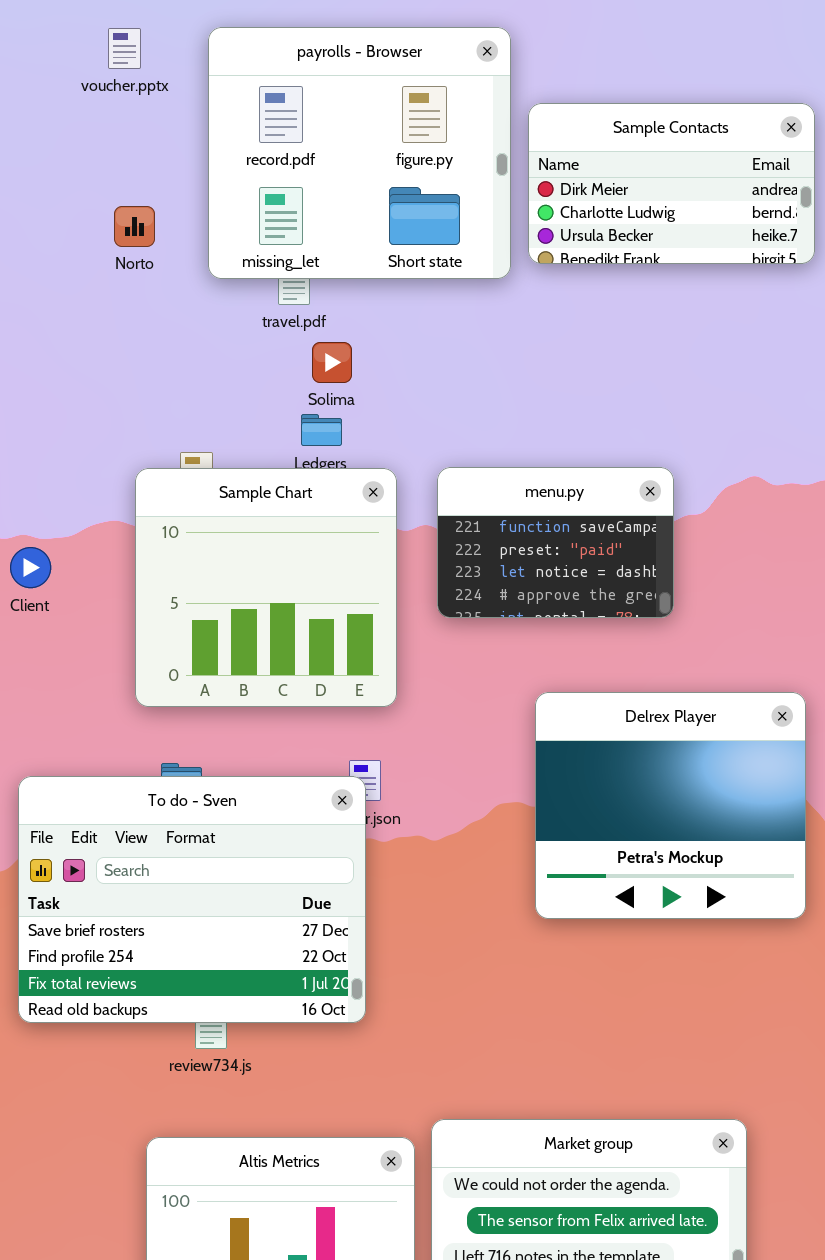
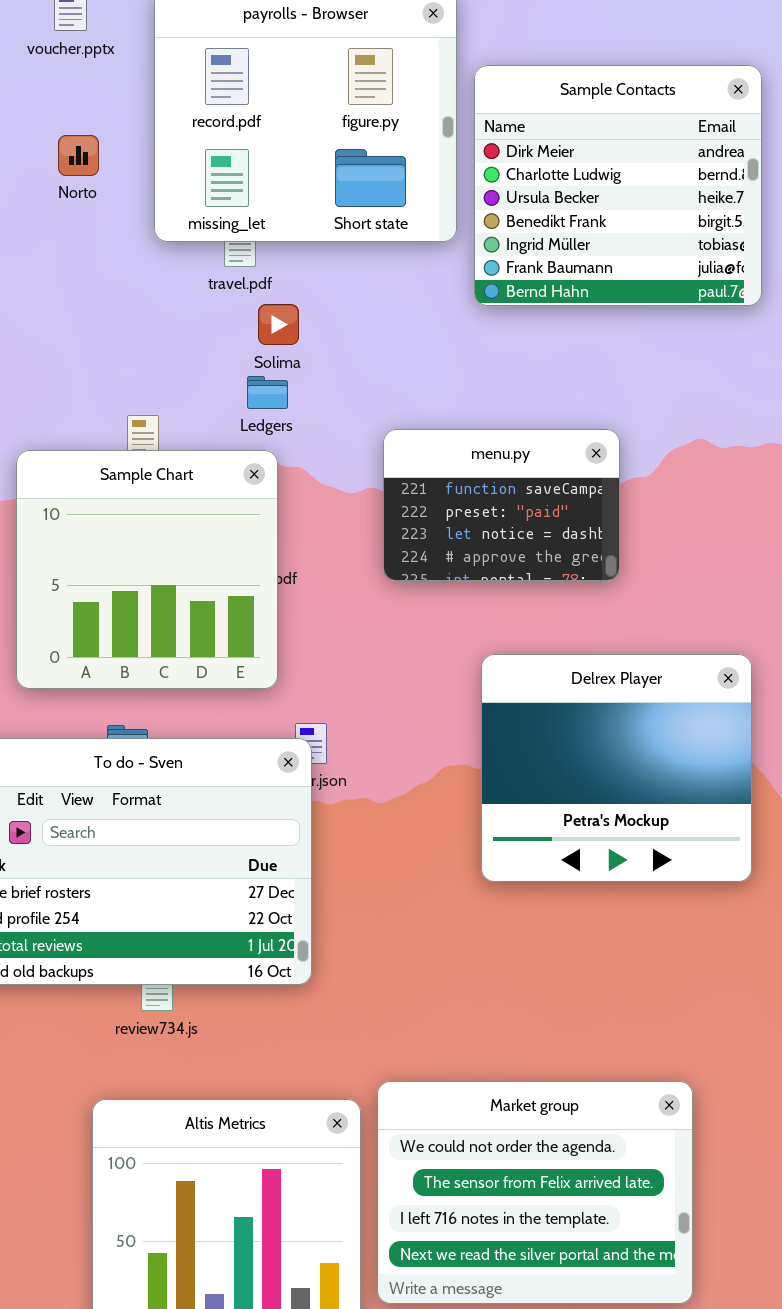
Sample Contacts: [528,103,815,264] -> [474,65,762,306], resized
Norto: [114,206,155,247] -> [58,135,99,176], moved
Sample Chart: [135,468,397,707] -> [16,450,278,689], moved

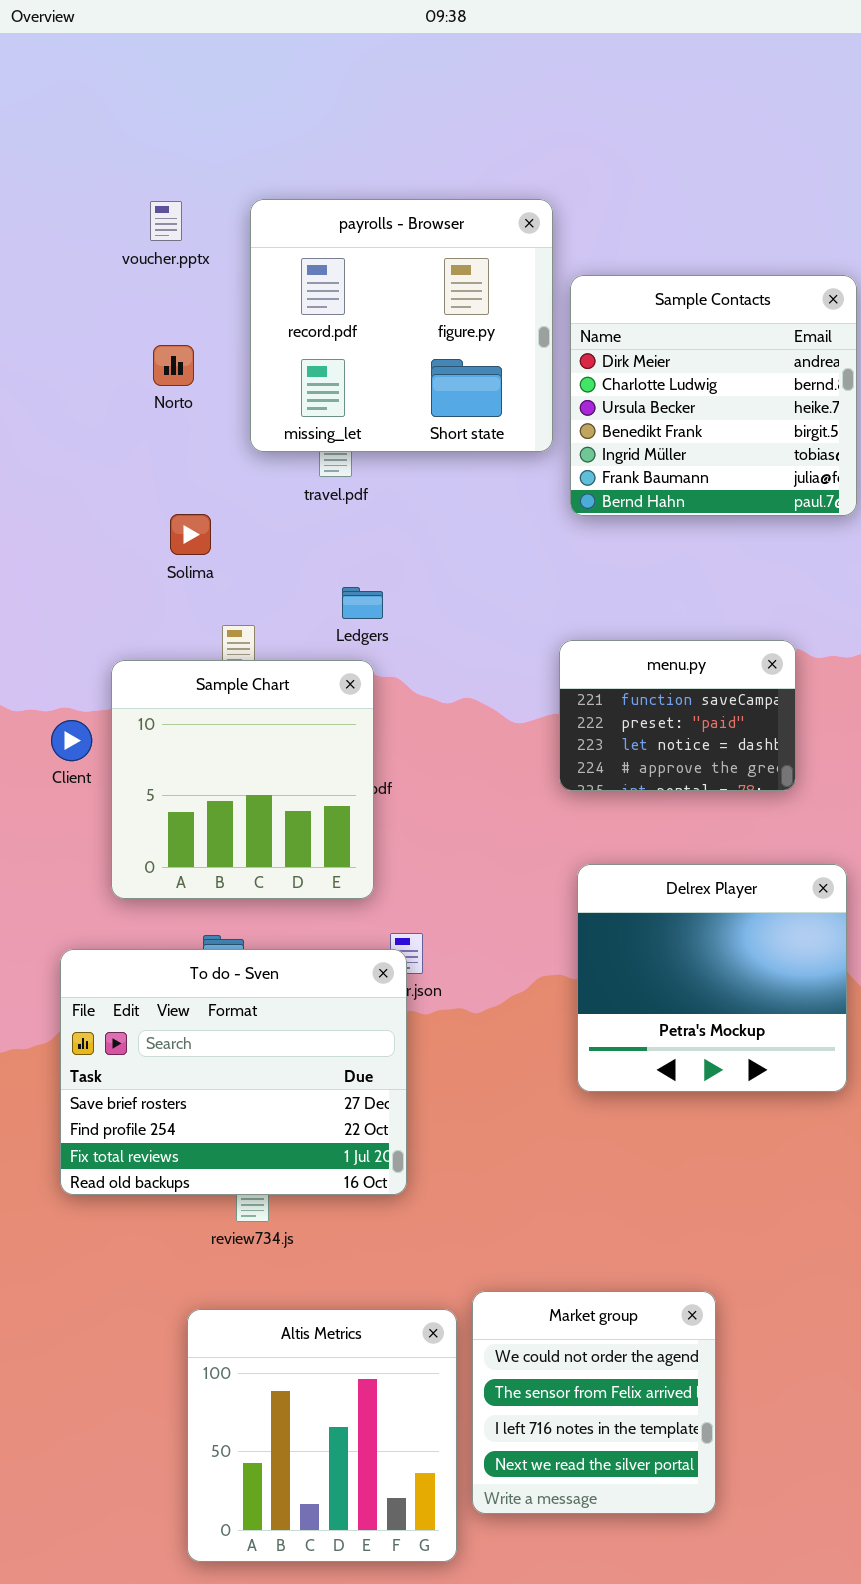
Solima: [258,304,299,345] -> [170,514,211,555], moved
menu.py: [383,429,620,581] -> [559,640,796,791], moved
Market group: [377,1081,693,1304] -> [472,1291,716,1514], resized

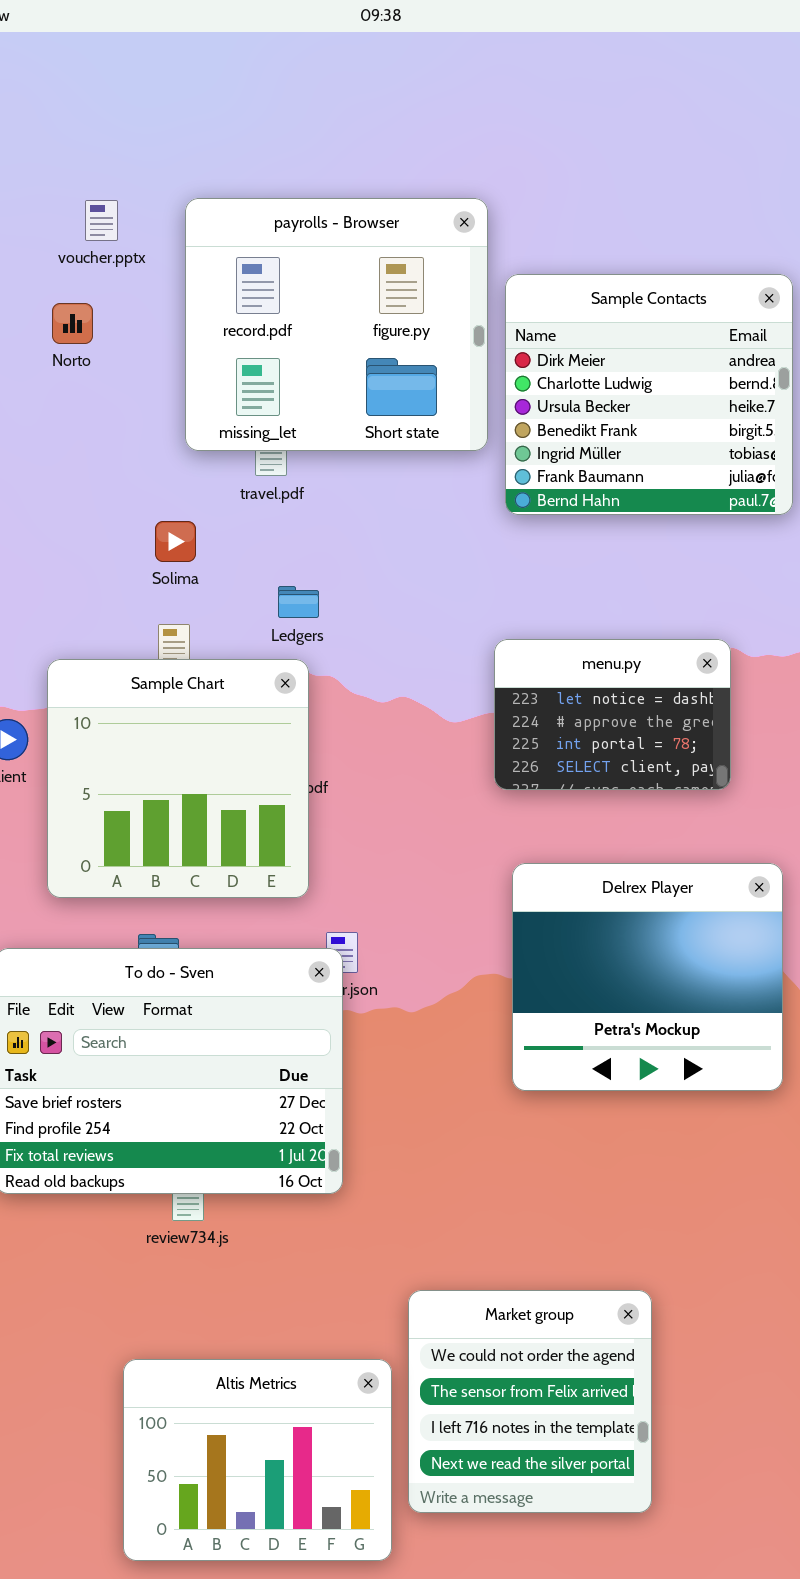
Norto: [153,345,194,386] -> [52,303,93,344], moved
Solima: [170,514,211,555] -> [155,521,196,562], moved
menu.py: [559,640,796,791] -> [494,639,731,790], scrolled down 2 rows
Altis Metrics: [187,1309,457,1562] -> [123,1359,392,1561], resized

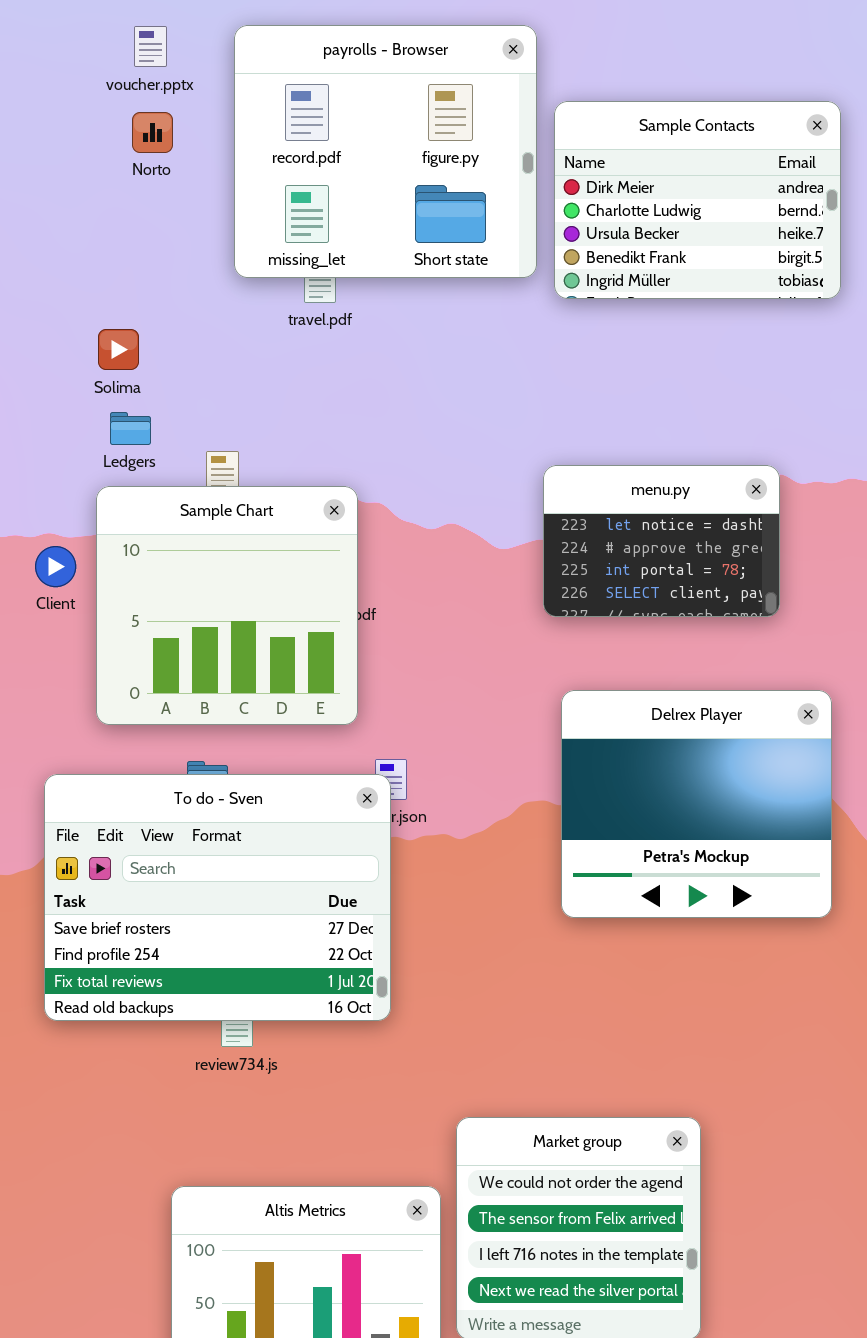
Sample Contacts: [505,274,793,515] -> [554,101,841,299], resized
Norto: [52,303,93,344] -> [132,112,173,153], moved
Solima: [155,521,196,562] -> [98,329,139,370], moved
Ledgers: [278,586,319,618] -> [110,412,151,445], moved

